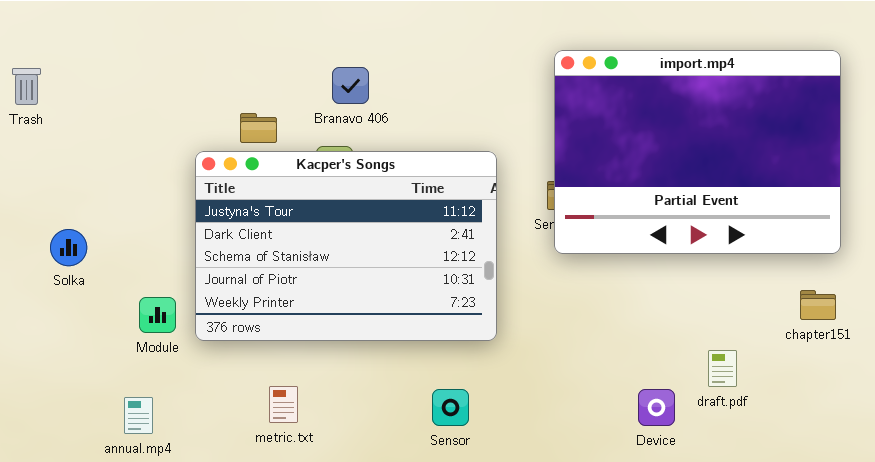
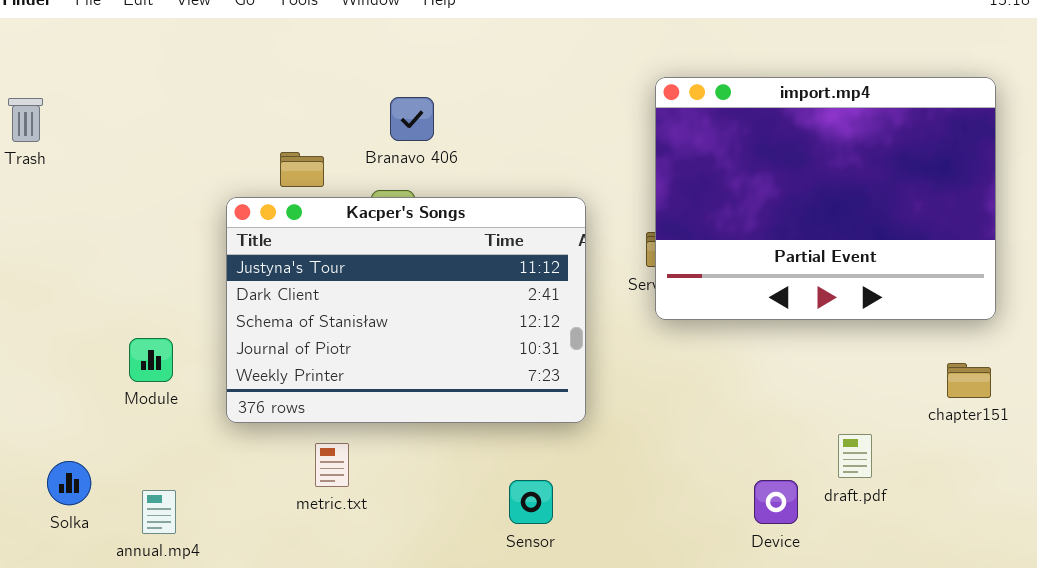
Solka: [50,229,87,266] -> [47,461,91,505], moved
Module: [139,297,176,333] -> [129,338,173,382], moved
metric.txt: [269,386,298,423] -> [315,443,349,487], moved

